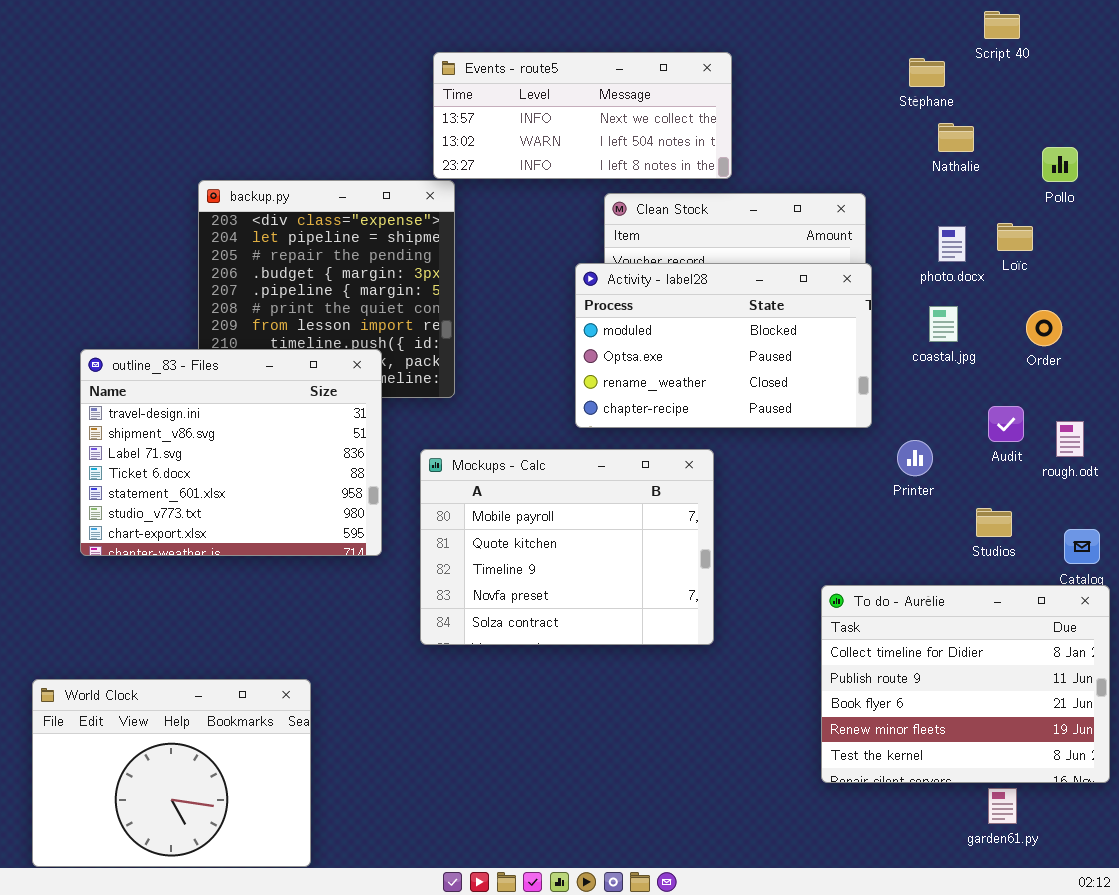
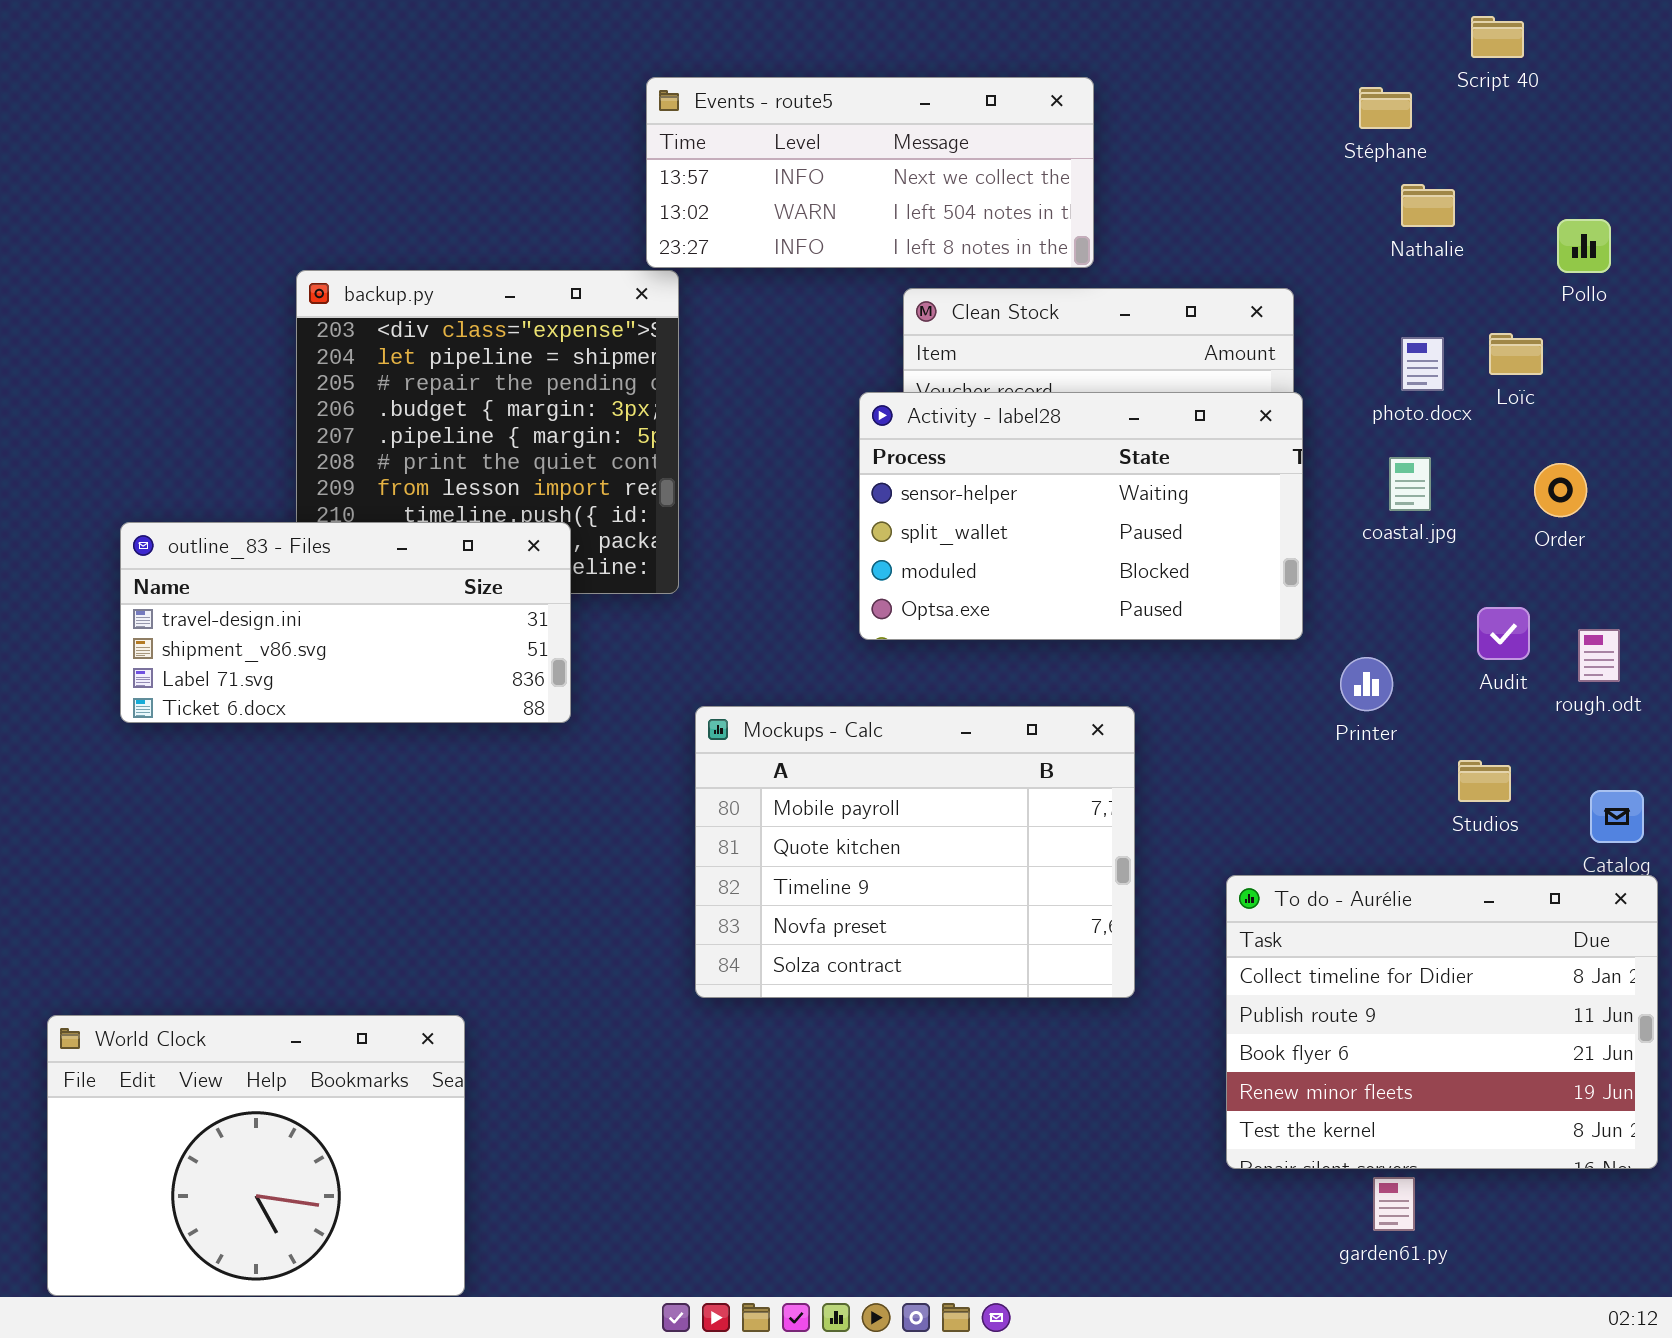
Activity - label28: [575,263,872,428] -> [859,392,1303,640], scrolled up 2 rows
outline_83 - Files: [80,349,382,556] -> [120,522,571,723], resized
Mockups - Calc: [420,449,714,645] -> [695,706,1135,998], moved
garden61.py: [988,788,1017,824] -> [1373,1177,1415,1231], moved

